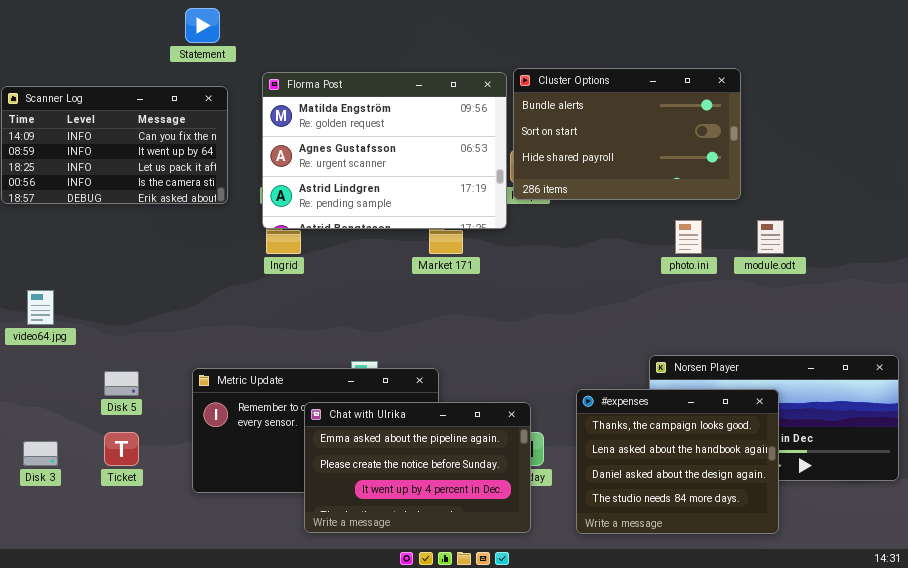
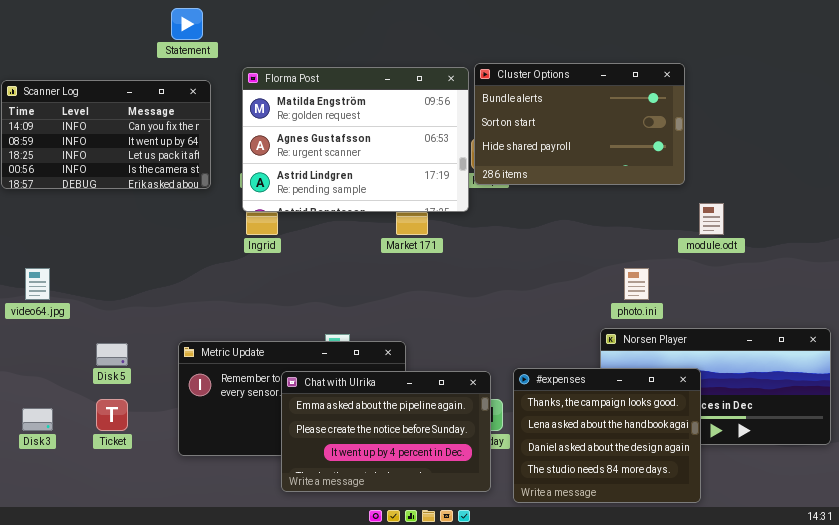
photo.ini: [675,220,702,254] -> [624,268,649,300], moved
#expenses: [576,389,779,534] -> [513,368,701,503], moved

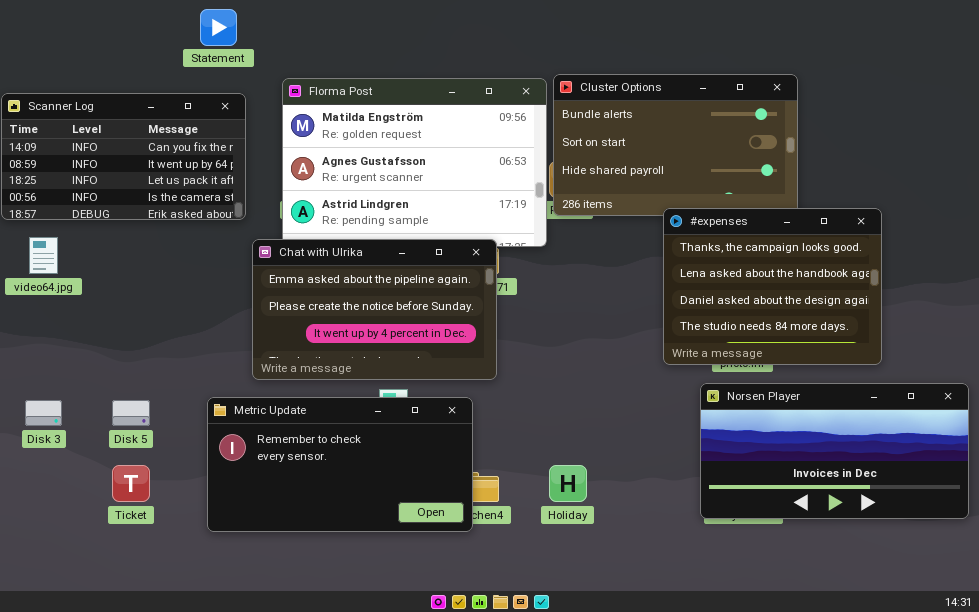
video64.jpg: [25,268,50,300] -> [29,237,58,274], moved
#expenses: [513,368,701,503] -> [663,208,882,365], moved
Chat with Ulrika: [281,371,491,492] -> [252,239,497,380], moved
Disk 3: [22,408,53,431] -> [25,400,62,426], moved

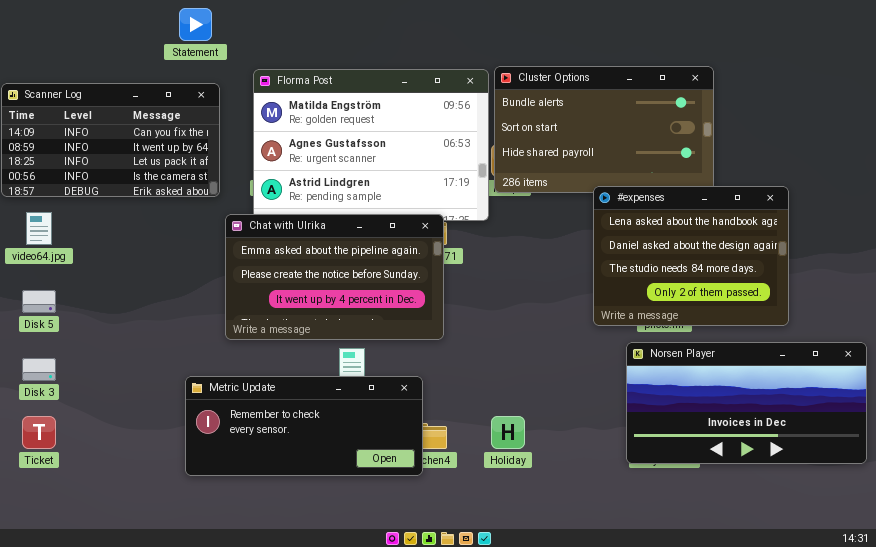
#expenses: [663,208,882,365] -> [593,186,789,326], scrolled down 1 row
Metric Update: [207,397,473,532] -> [185,376,423,476], resized
Disk 5: [112,400,150,426] -> [22,290,56,313], moved
Ticket: [112,465,150,502] -> [22,416,56,449], moved

